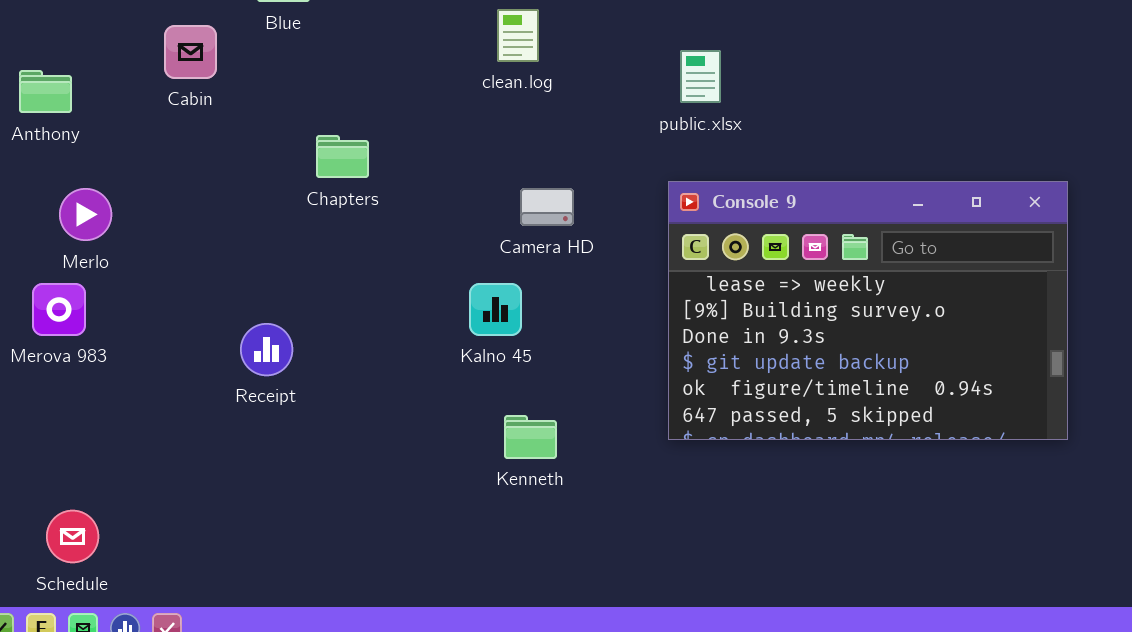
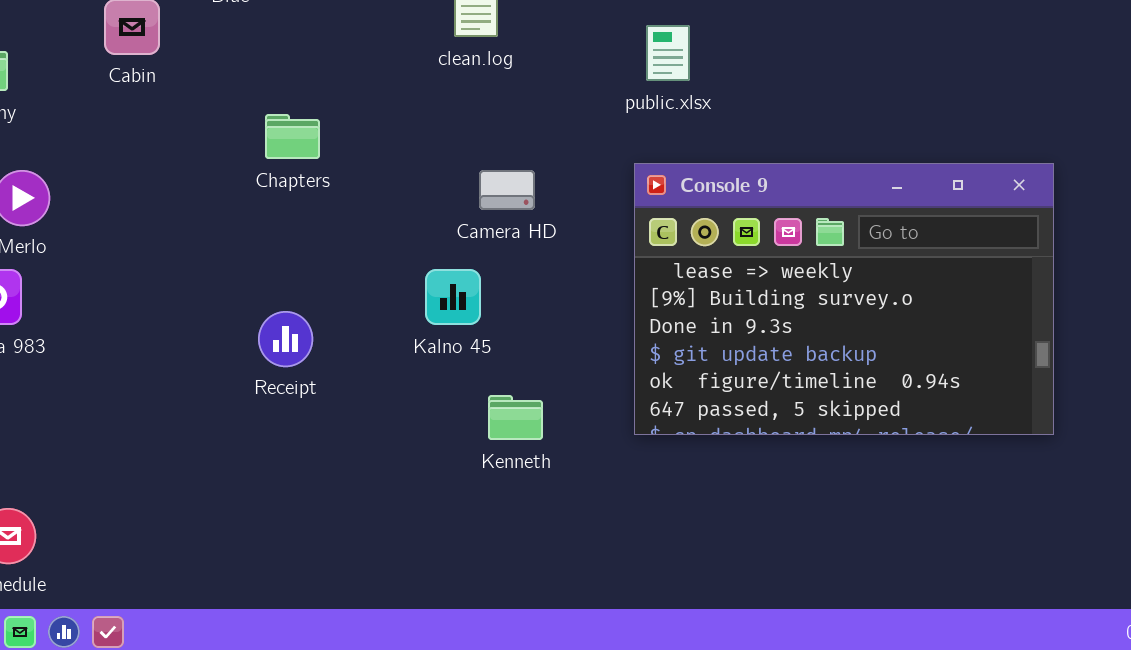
Receipt: [240,323,293,376] -> [258,311,313,367], moved
Kenneth: [504,415,557,459] -> [488,395,543,440], moved

